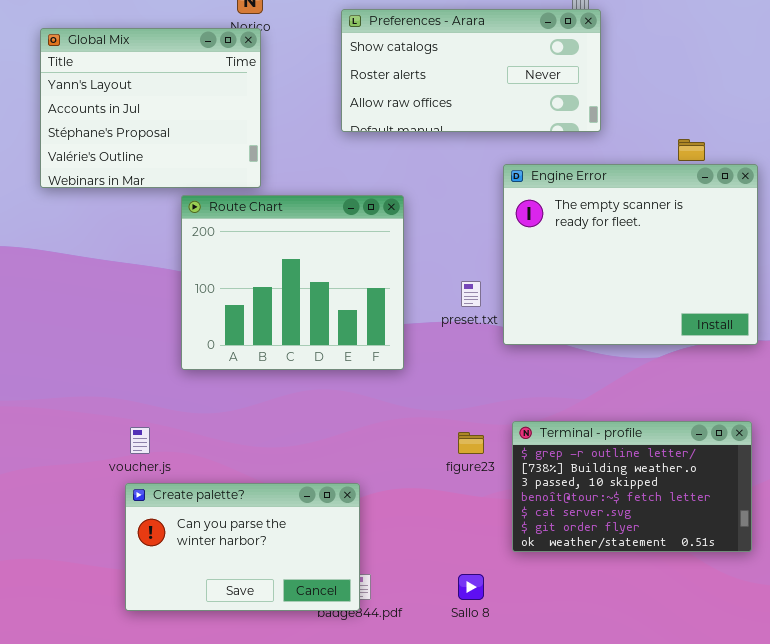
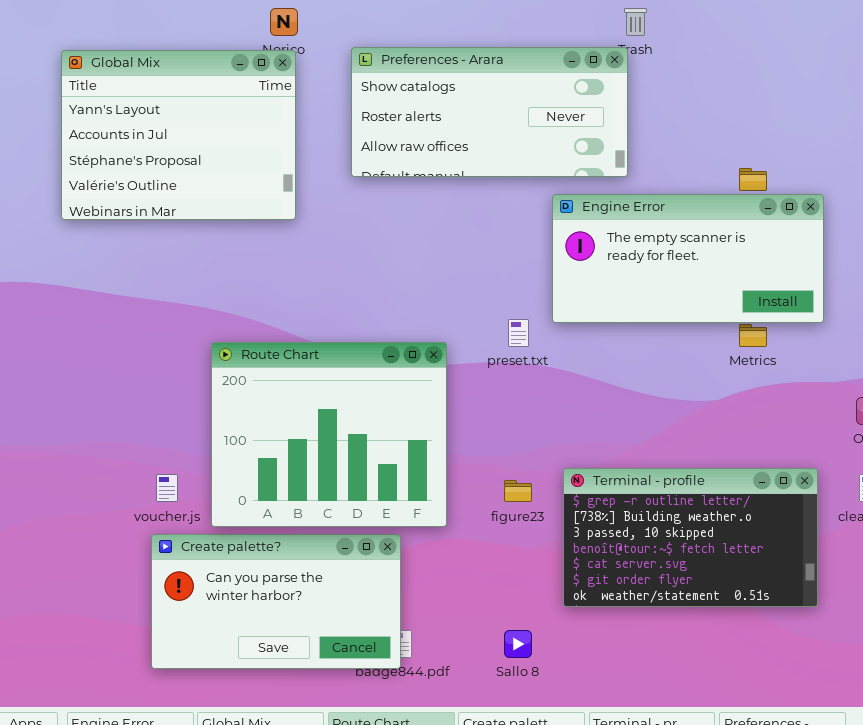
Preferences - Arara: [341,9,601,132] -> [351,47,628,177], moved
Engine Error: [503,164,758,345] -> [552,194,824,323], resized
Route Chart: [181,195,404,370] -> [211,342,447,527], moved

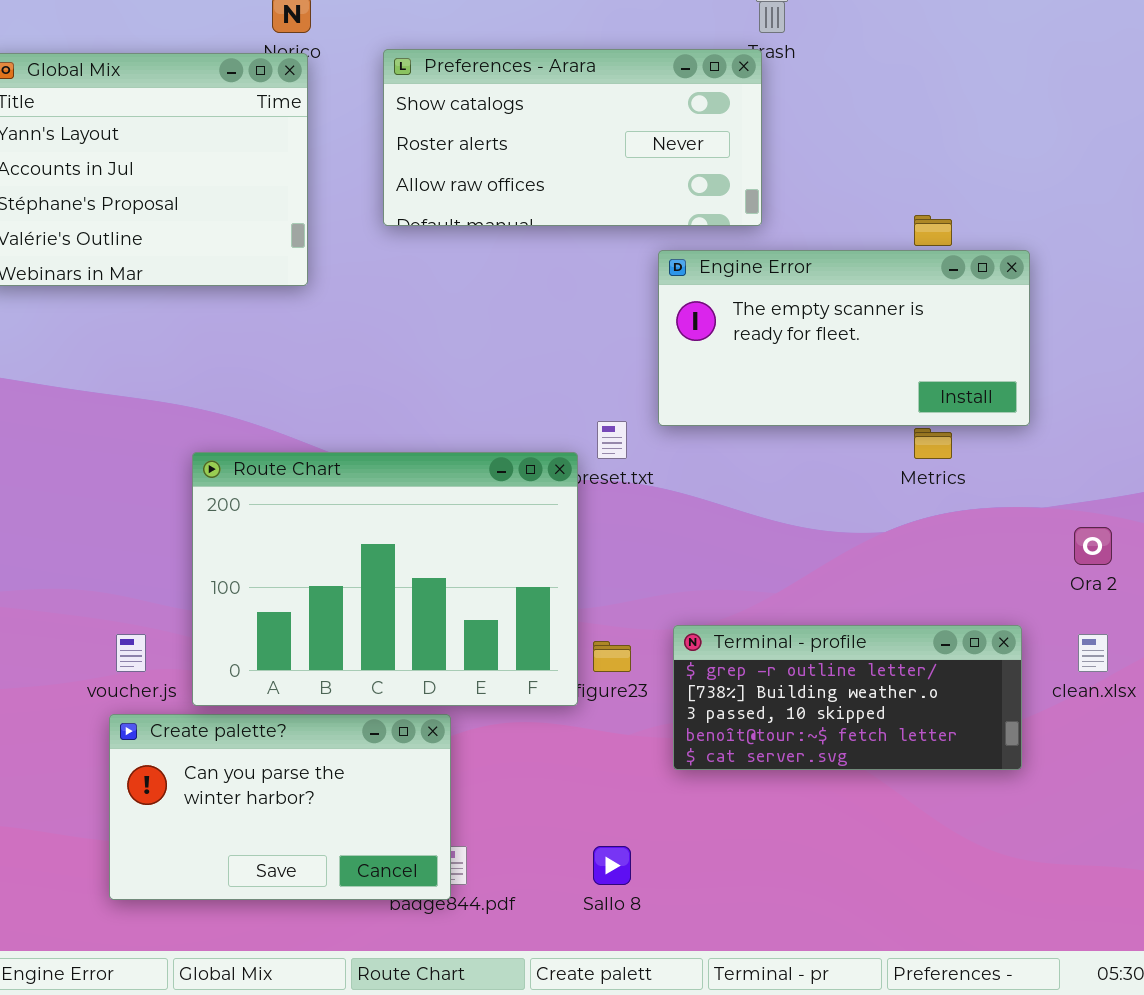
Route Chart: [211,342,447,527] -> [192,452,578,706], resized
Terminal - profile: [563,468,818,607] -> [673,625,1022,770], resized

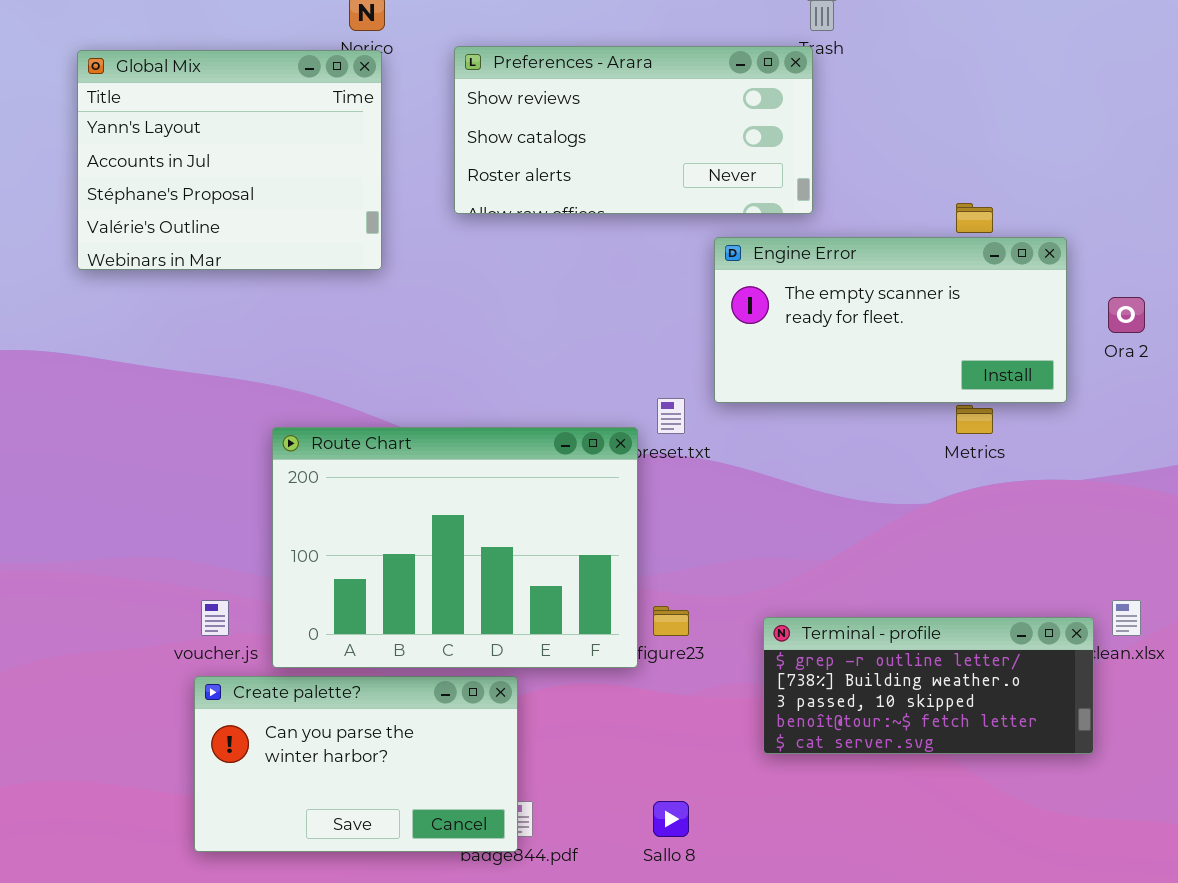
Preferences - Arara: [383,49,762,226] -> [454,46,813,214], scrolled up 1 row
Ora 2: [1074,527,1112,565] -> [1108,297,1145,333], moved
Terminal - profile: [673,625,1022,770] -> [763,617,1094,754], moved

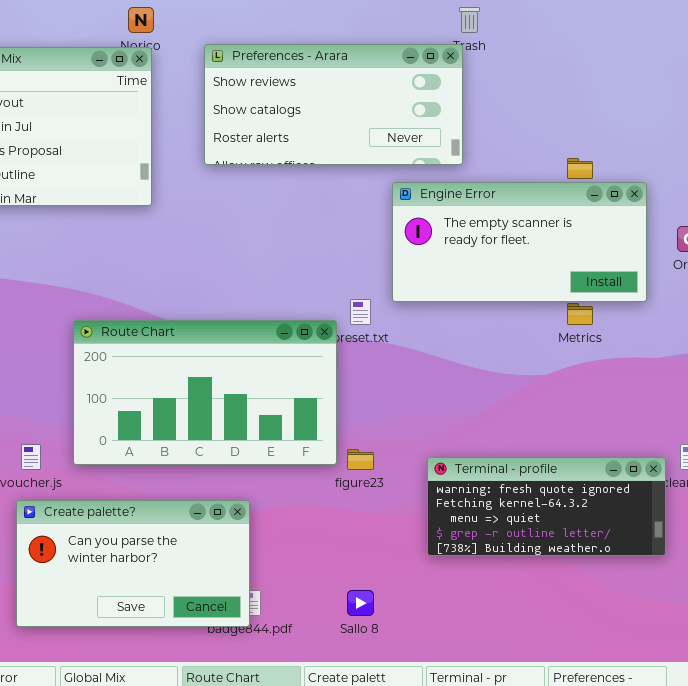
Route Chart: [272,427,638,668] -> [73,320,337,465], resized
Terminal - profile: [763,617,1094,754] -> [427,457,666,556], scrolled up 3 rows

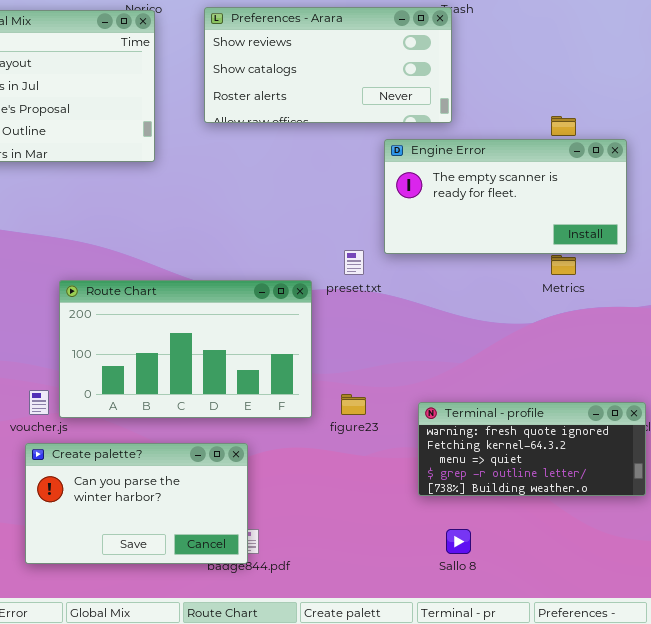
Route Chart: [73,320,337,465] -> [59,280,312,418], moved
Sallo 8: [347,590,374,616] -> [446,529,471,554], moved

